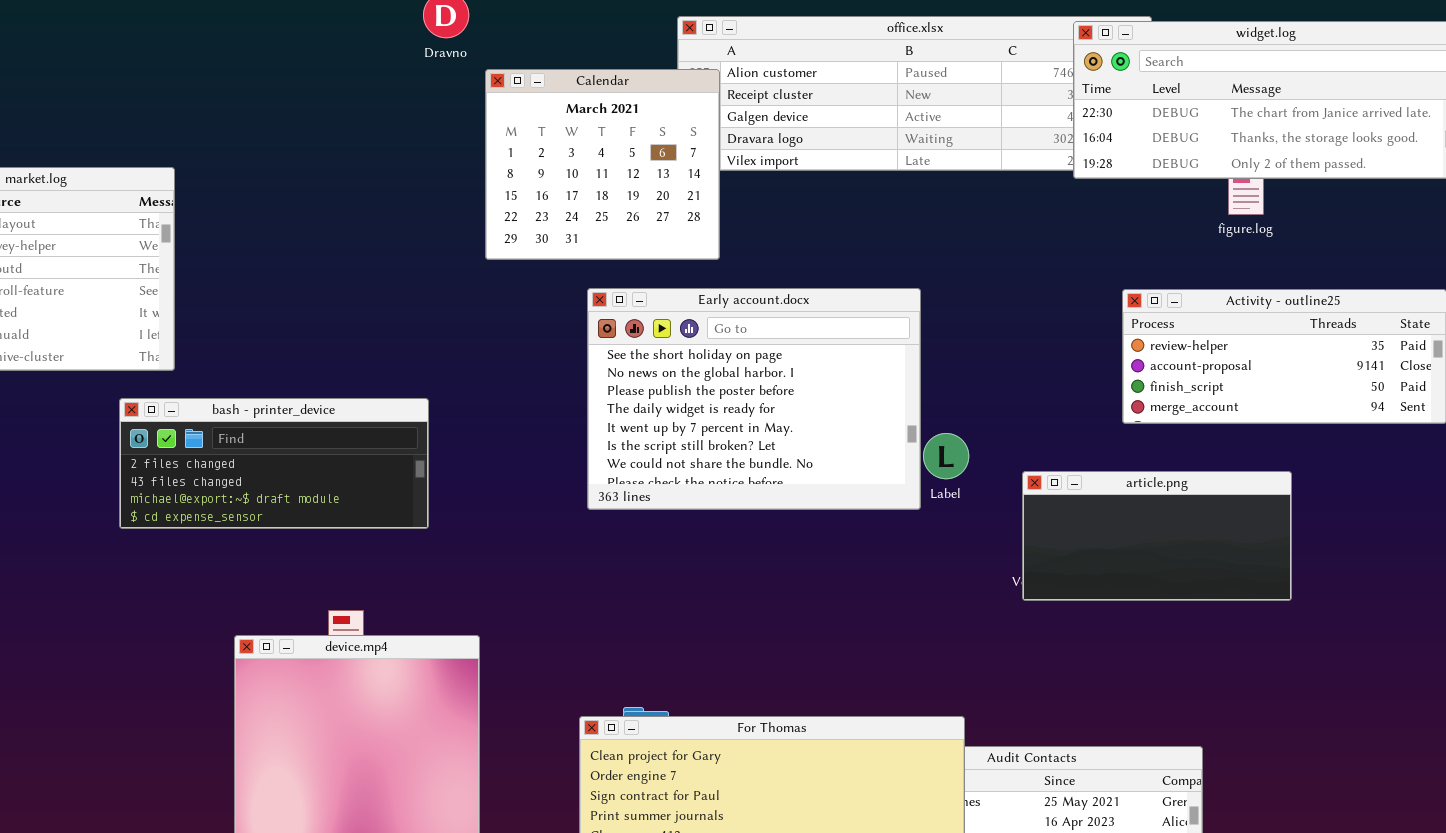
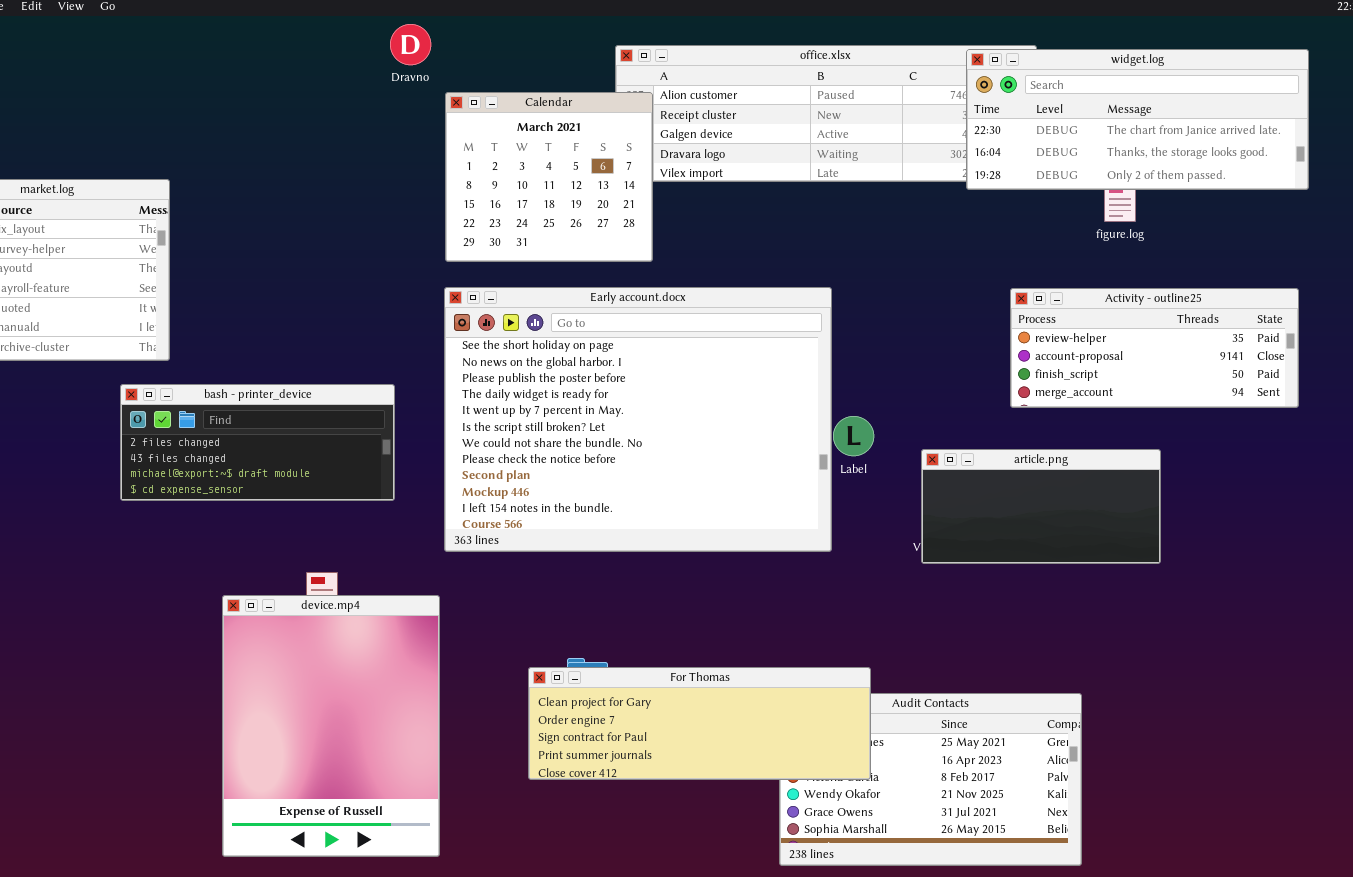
Early account.docx: [587,288,921,510] -> [444,287,832,552], resized

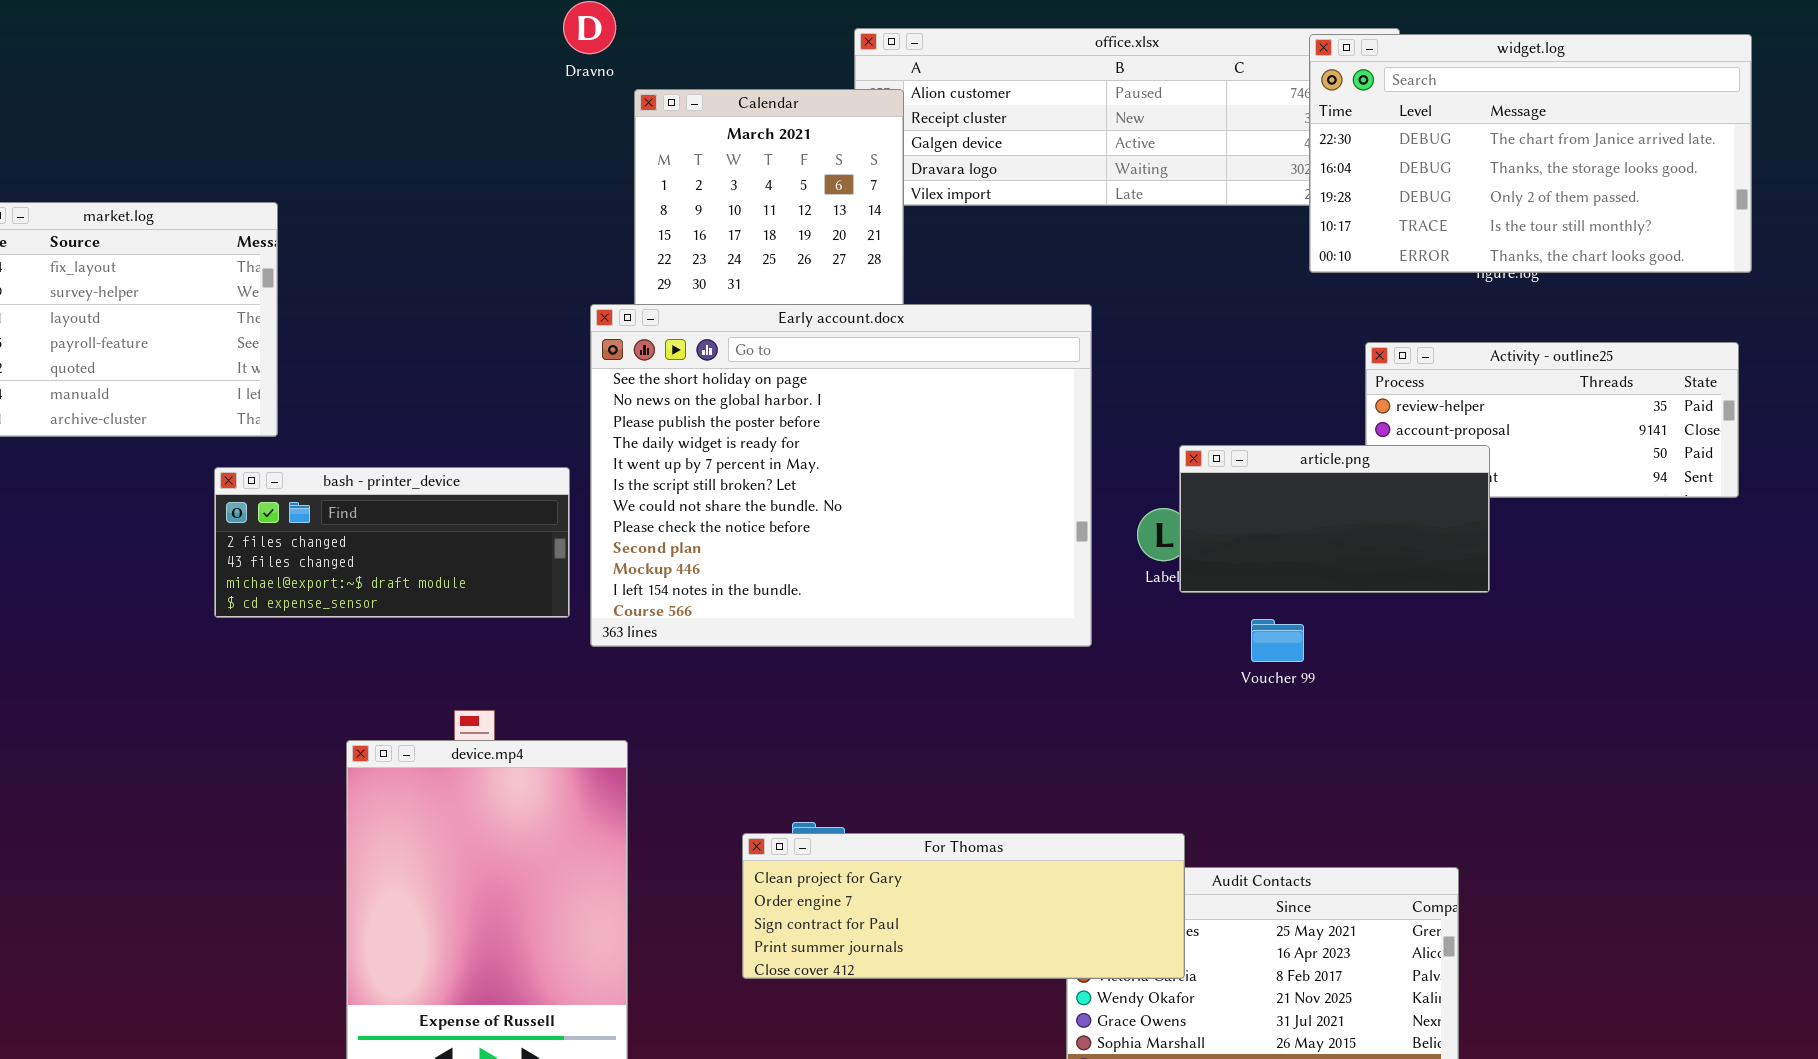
widget.log: [966,49,1309,190] -> [1309,34,1752,273], resized
Early account.docx: [444,287,832,552] -> [590,304,1092,647], moved
article.png: [921,449,1161,564] -> [1179,445,1490,593], moved

